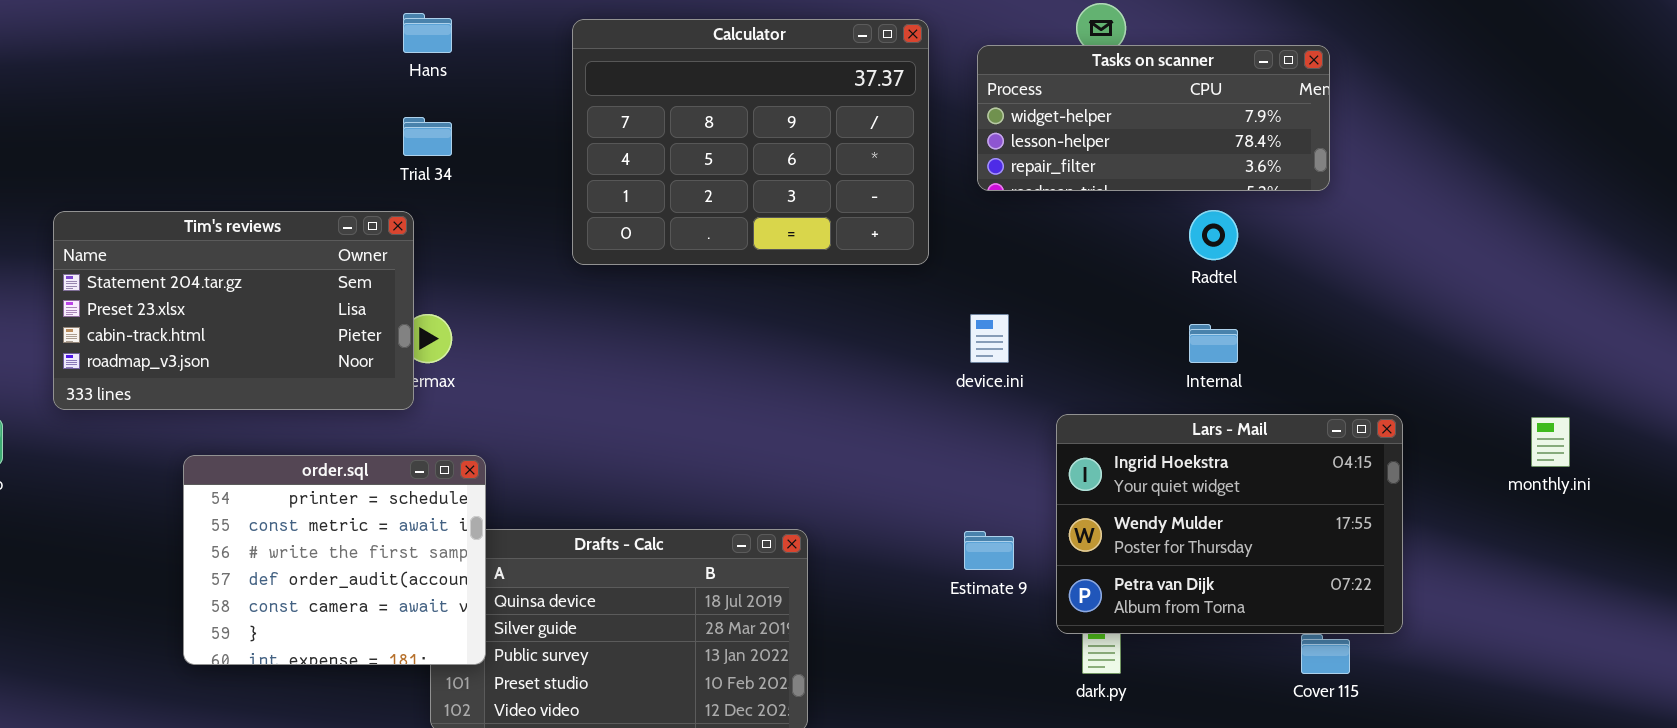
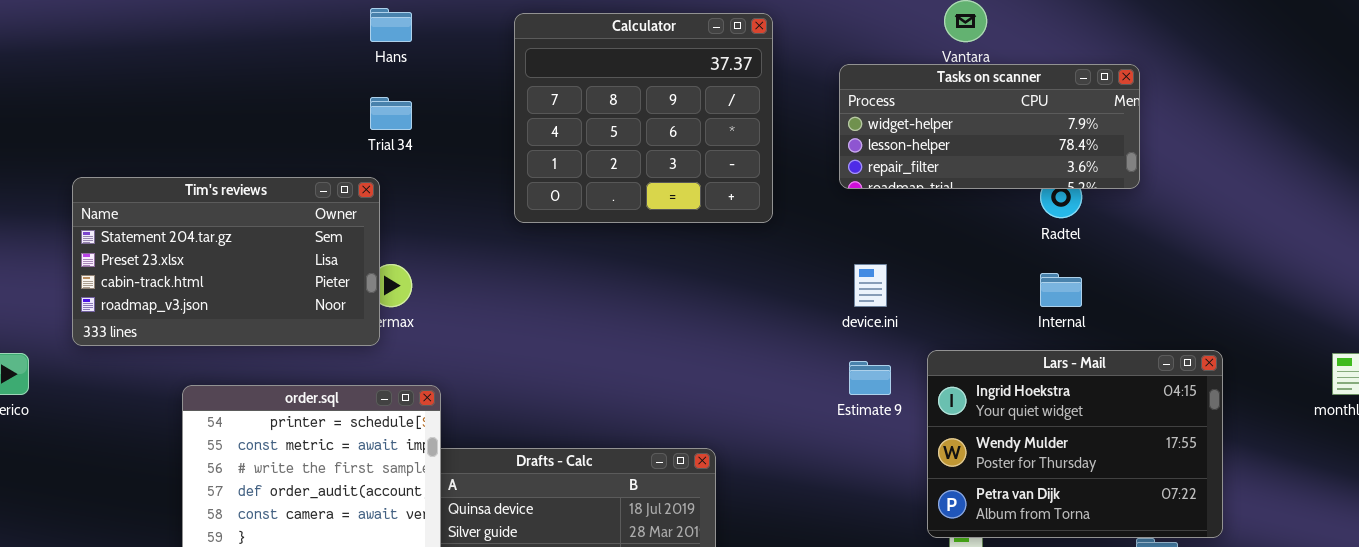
Calculator: [572,19,929,265] -> [514,13,773,223], resized
Tasks on scanner: [977,45,1330,191] -> [839,64,1140,189], moved
Estimate 9: [964,531,1014,570] -> [849,361,891,395], moved

